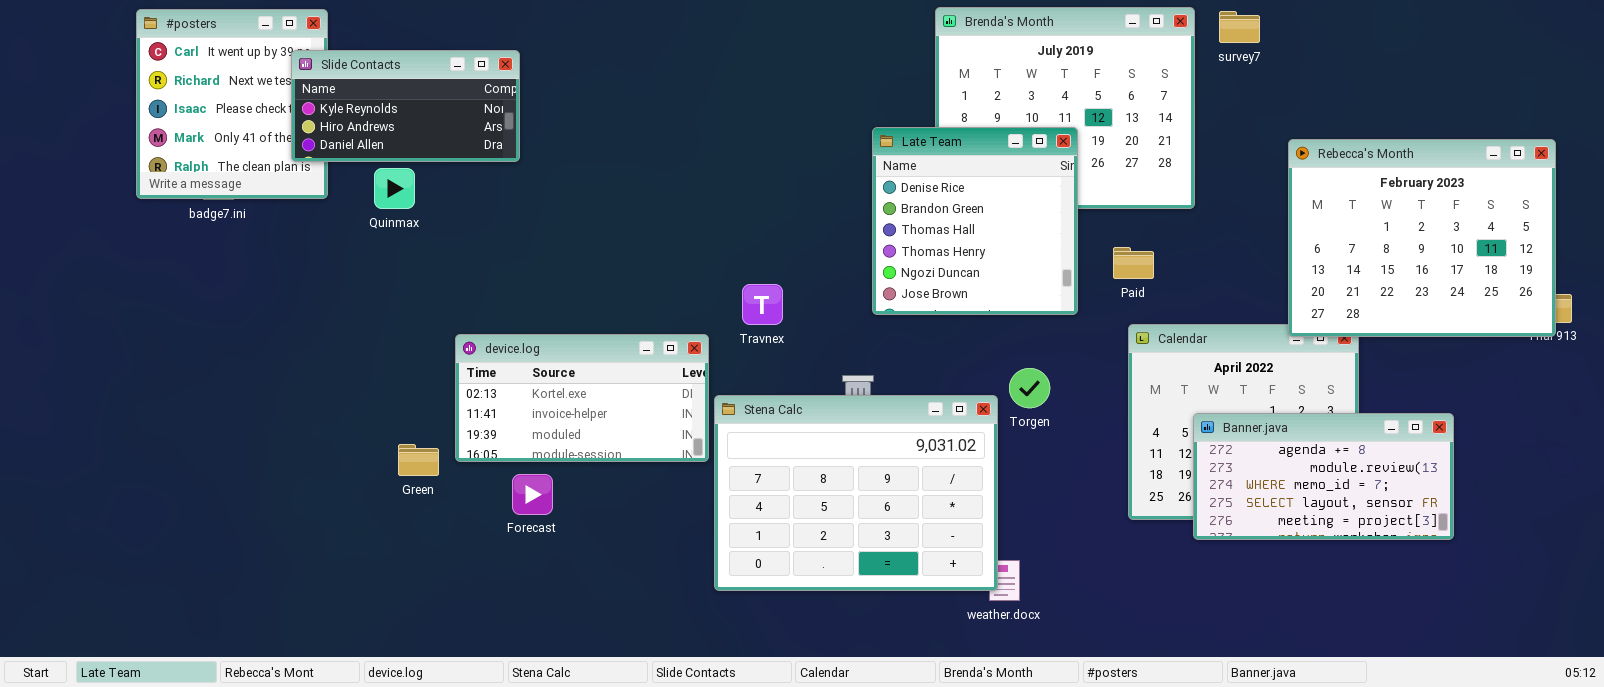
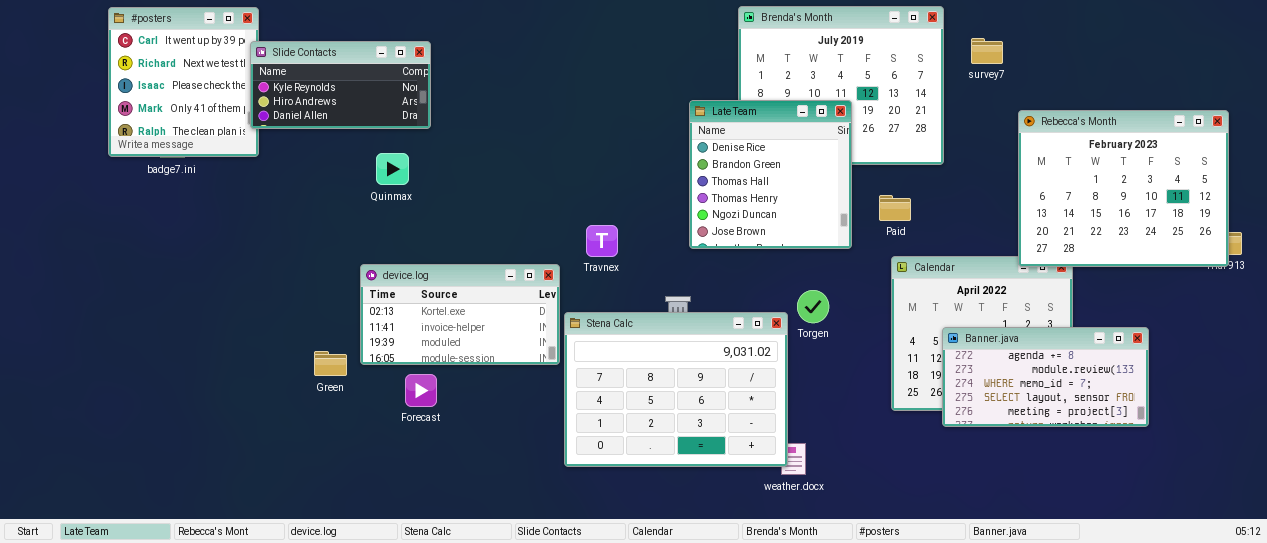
survey7: [1219,11,1260,43] -> [971,38,1003,64], moved
Slide Contacts: [291,50,520,162] -> [250,41,431,129], moved
Quinmax: [374,168,415,209] -> [376,153,409,185], moved

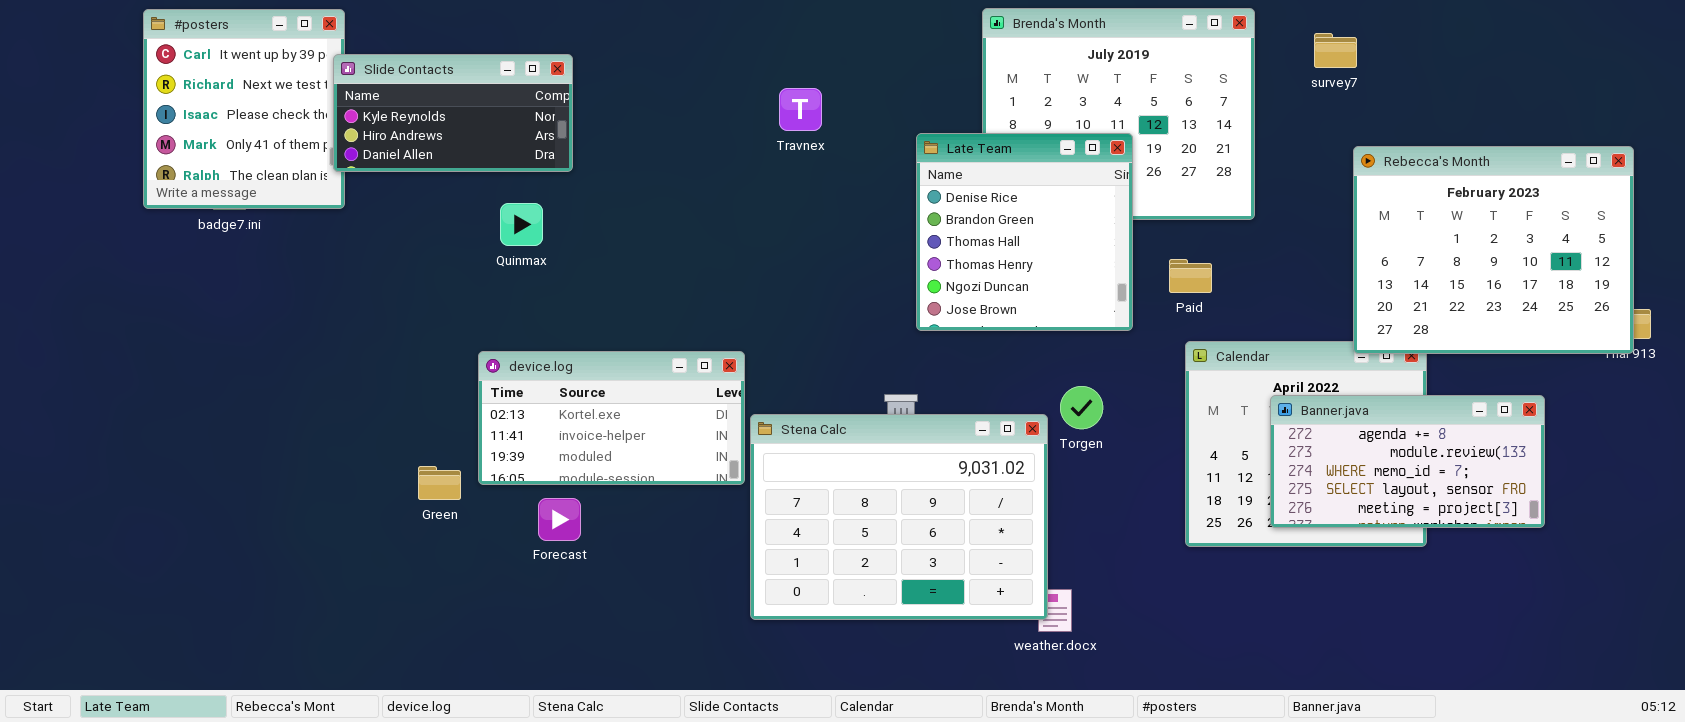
survey7: [971,38,1003,64] -> [1314,33,1357,68], moved
Travnex: [586,225,618,257] -> [779,88,822,131], moved
Banner.java: [942,327,1149,427] -> [1270,395,1545,528], moved

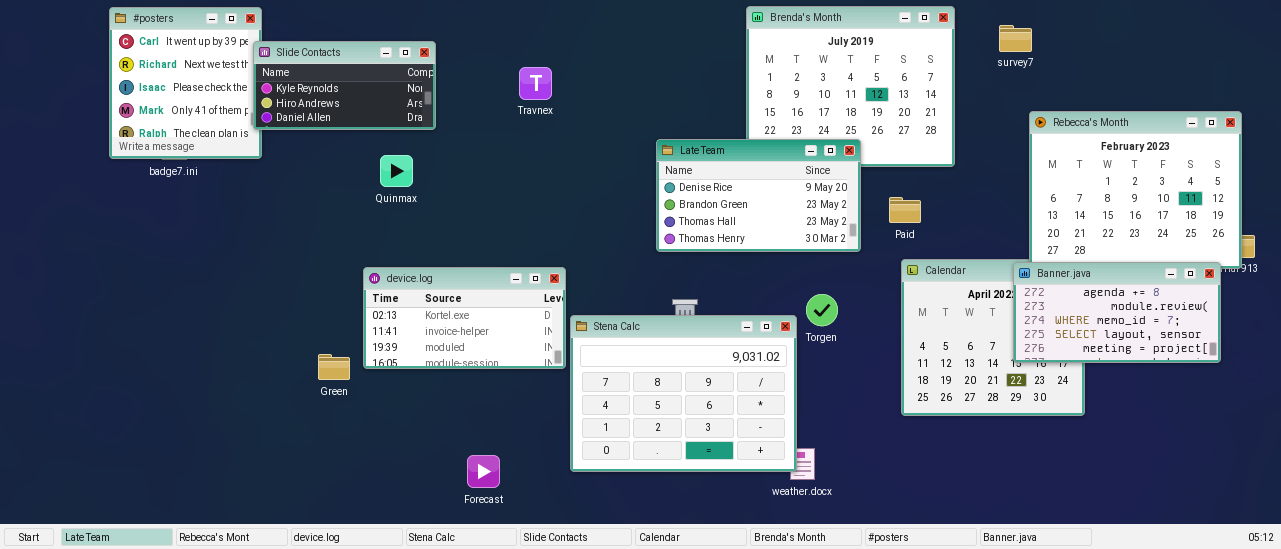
Travnex: [779,88,822,131] -> [519,67,552,100], moved
Late Team: [916,133,1133,331] -> [656,139,861,252], resized
Banner.java: [1270,395,1545,528] -> [1013,262,1221,363], moved
Forecast: [538,498,581,541] -> [467,455,500,488], moved

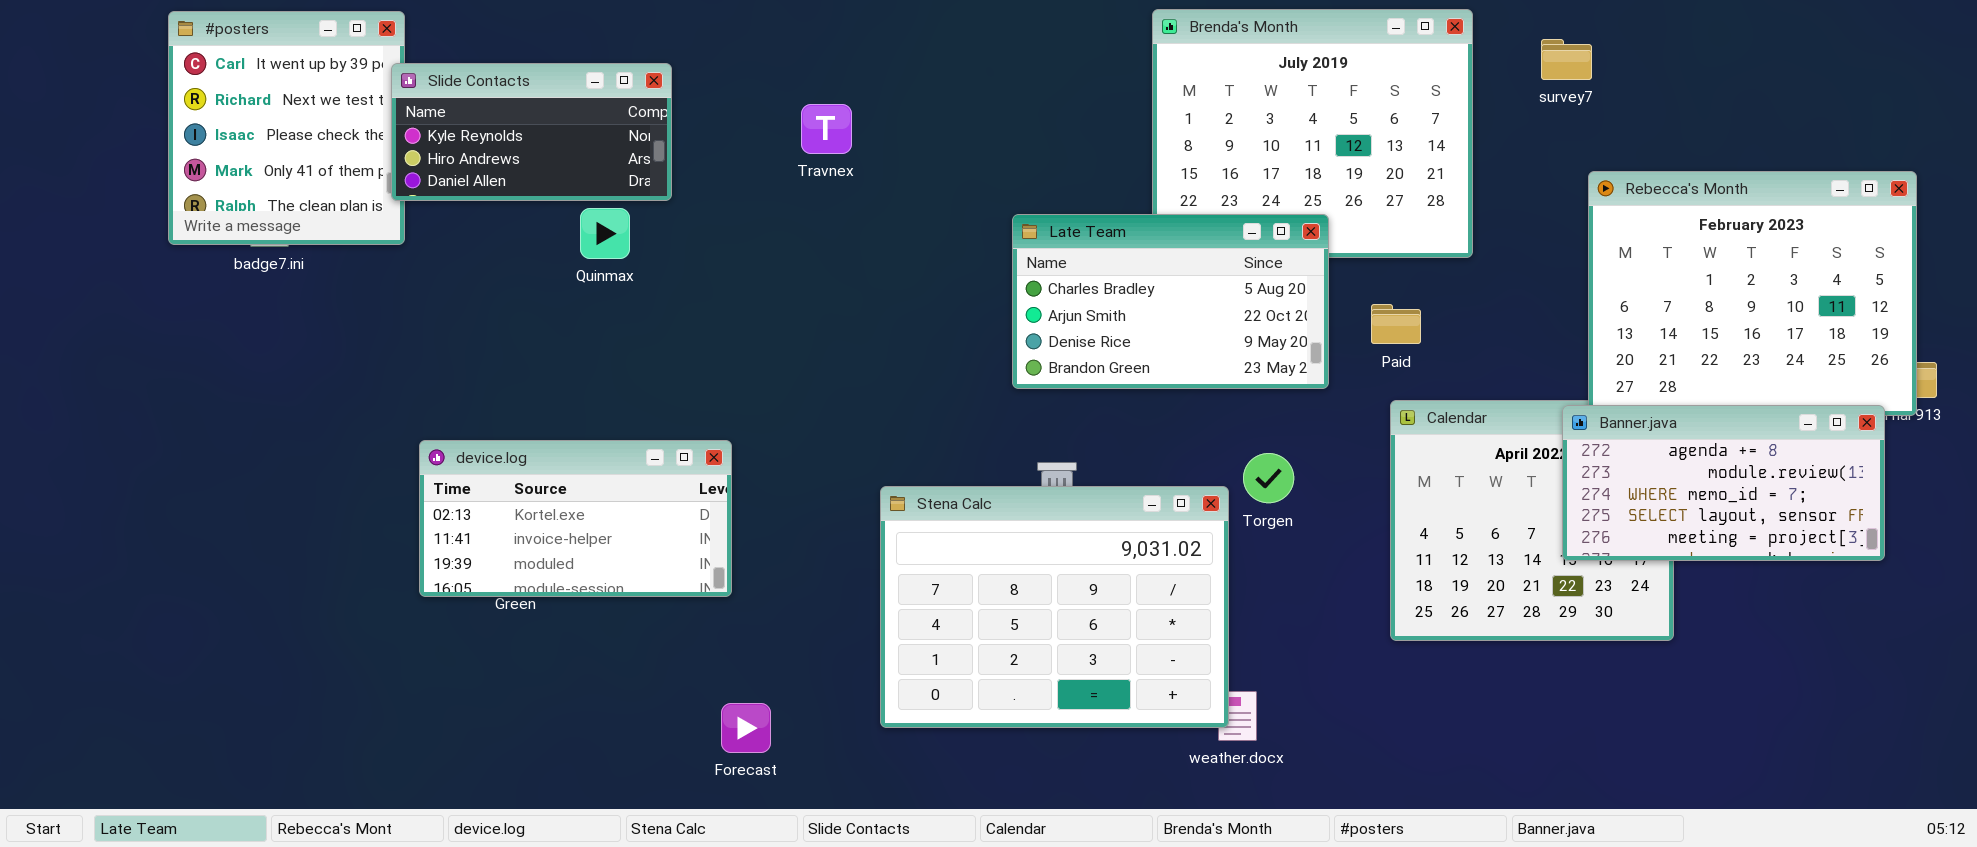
Late Team: [656,139,861,252] -> [1012,214,1329,389], scrolled up 2 rows
Quinmax: [380,155,413,187] -> [580,208,630,259], moved
device.log: [363,267,566,369] -> [419,440,732,597], moved

